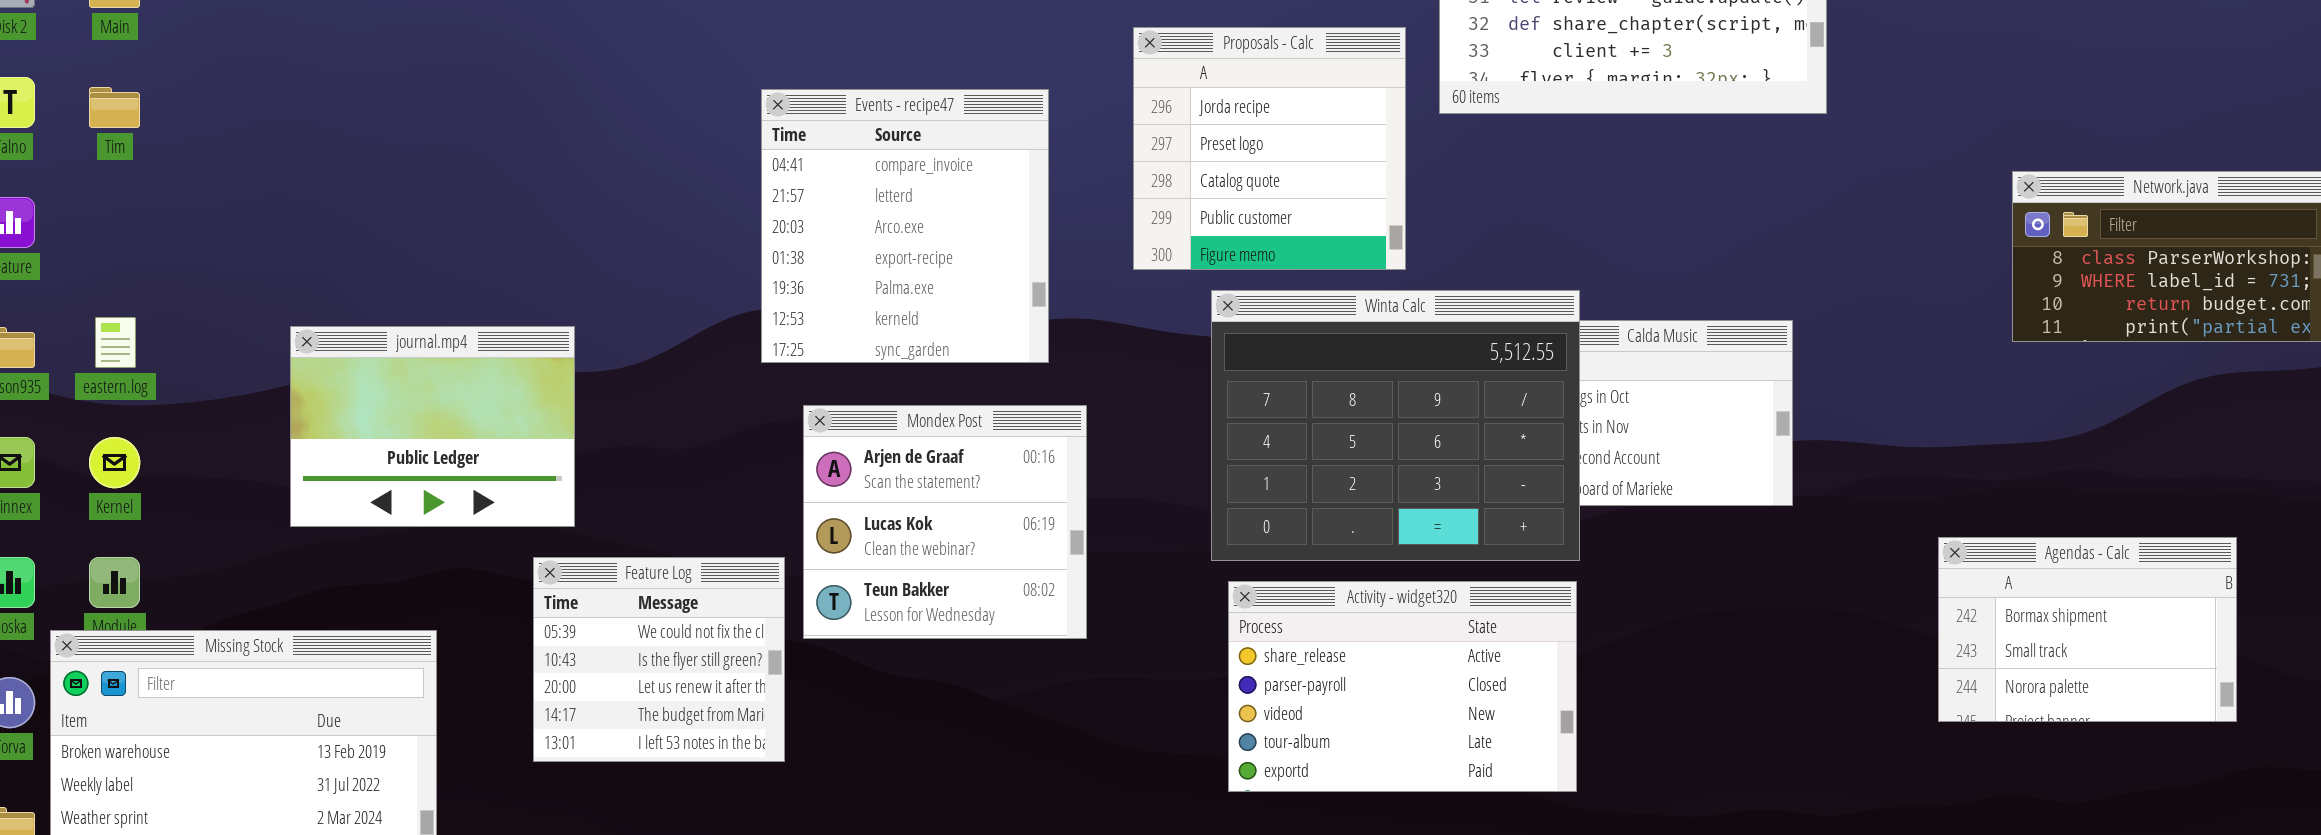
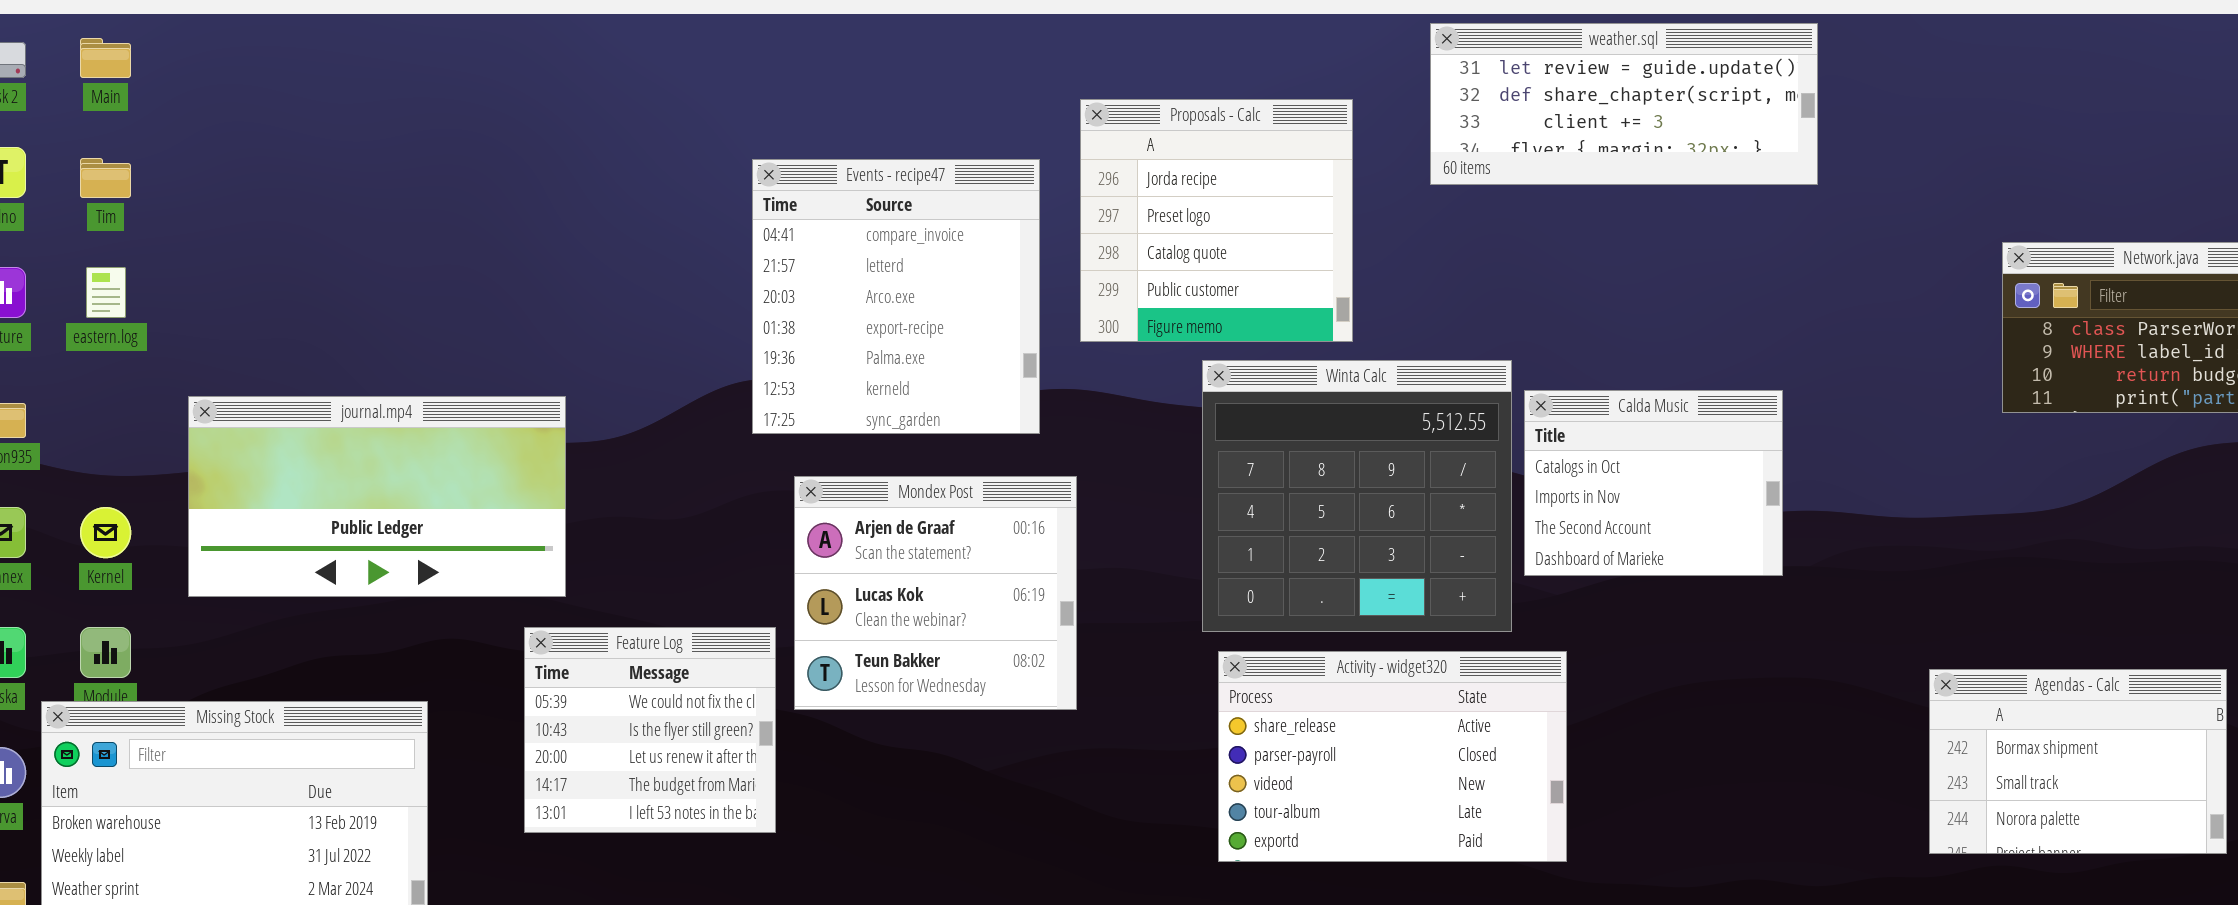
Proposals - Calc: [1133,27,1406,270] -> [1080,99,1353,342], moved
Winta Calc: [1211,290,1580,561] -> [1202,360,1512,632], resized
eastern.log: [95,317,136,368] -> [86,267,126,318], moved
journal.mp4: [290,326,575,527] -> [188,396,566,597], resized
Agendas - Calc: [1938,537,2237,722] -> [1929,669,2227,854], moved

